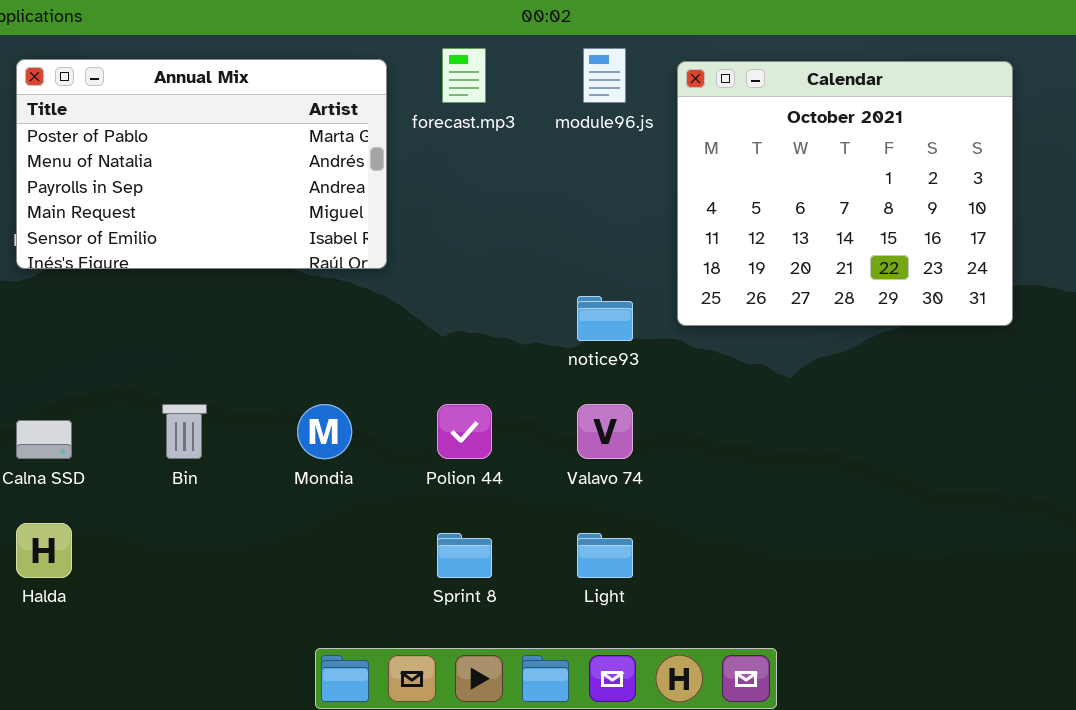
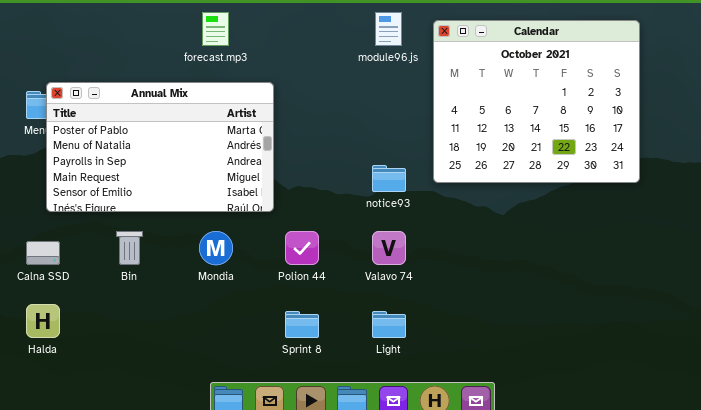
forecast.mp3: [442,48,486,103] -> [202,12,229,46], moved
Annual Mix: [16,59,387,269] -> [46,82,274,212], moved

